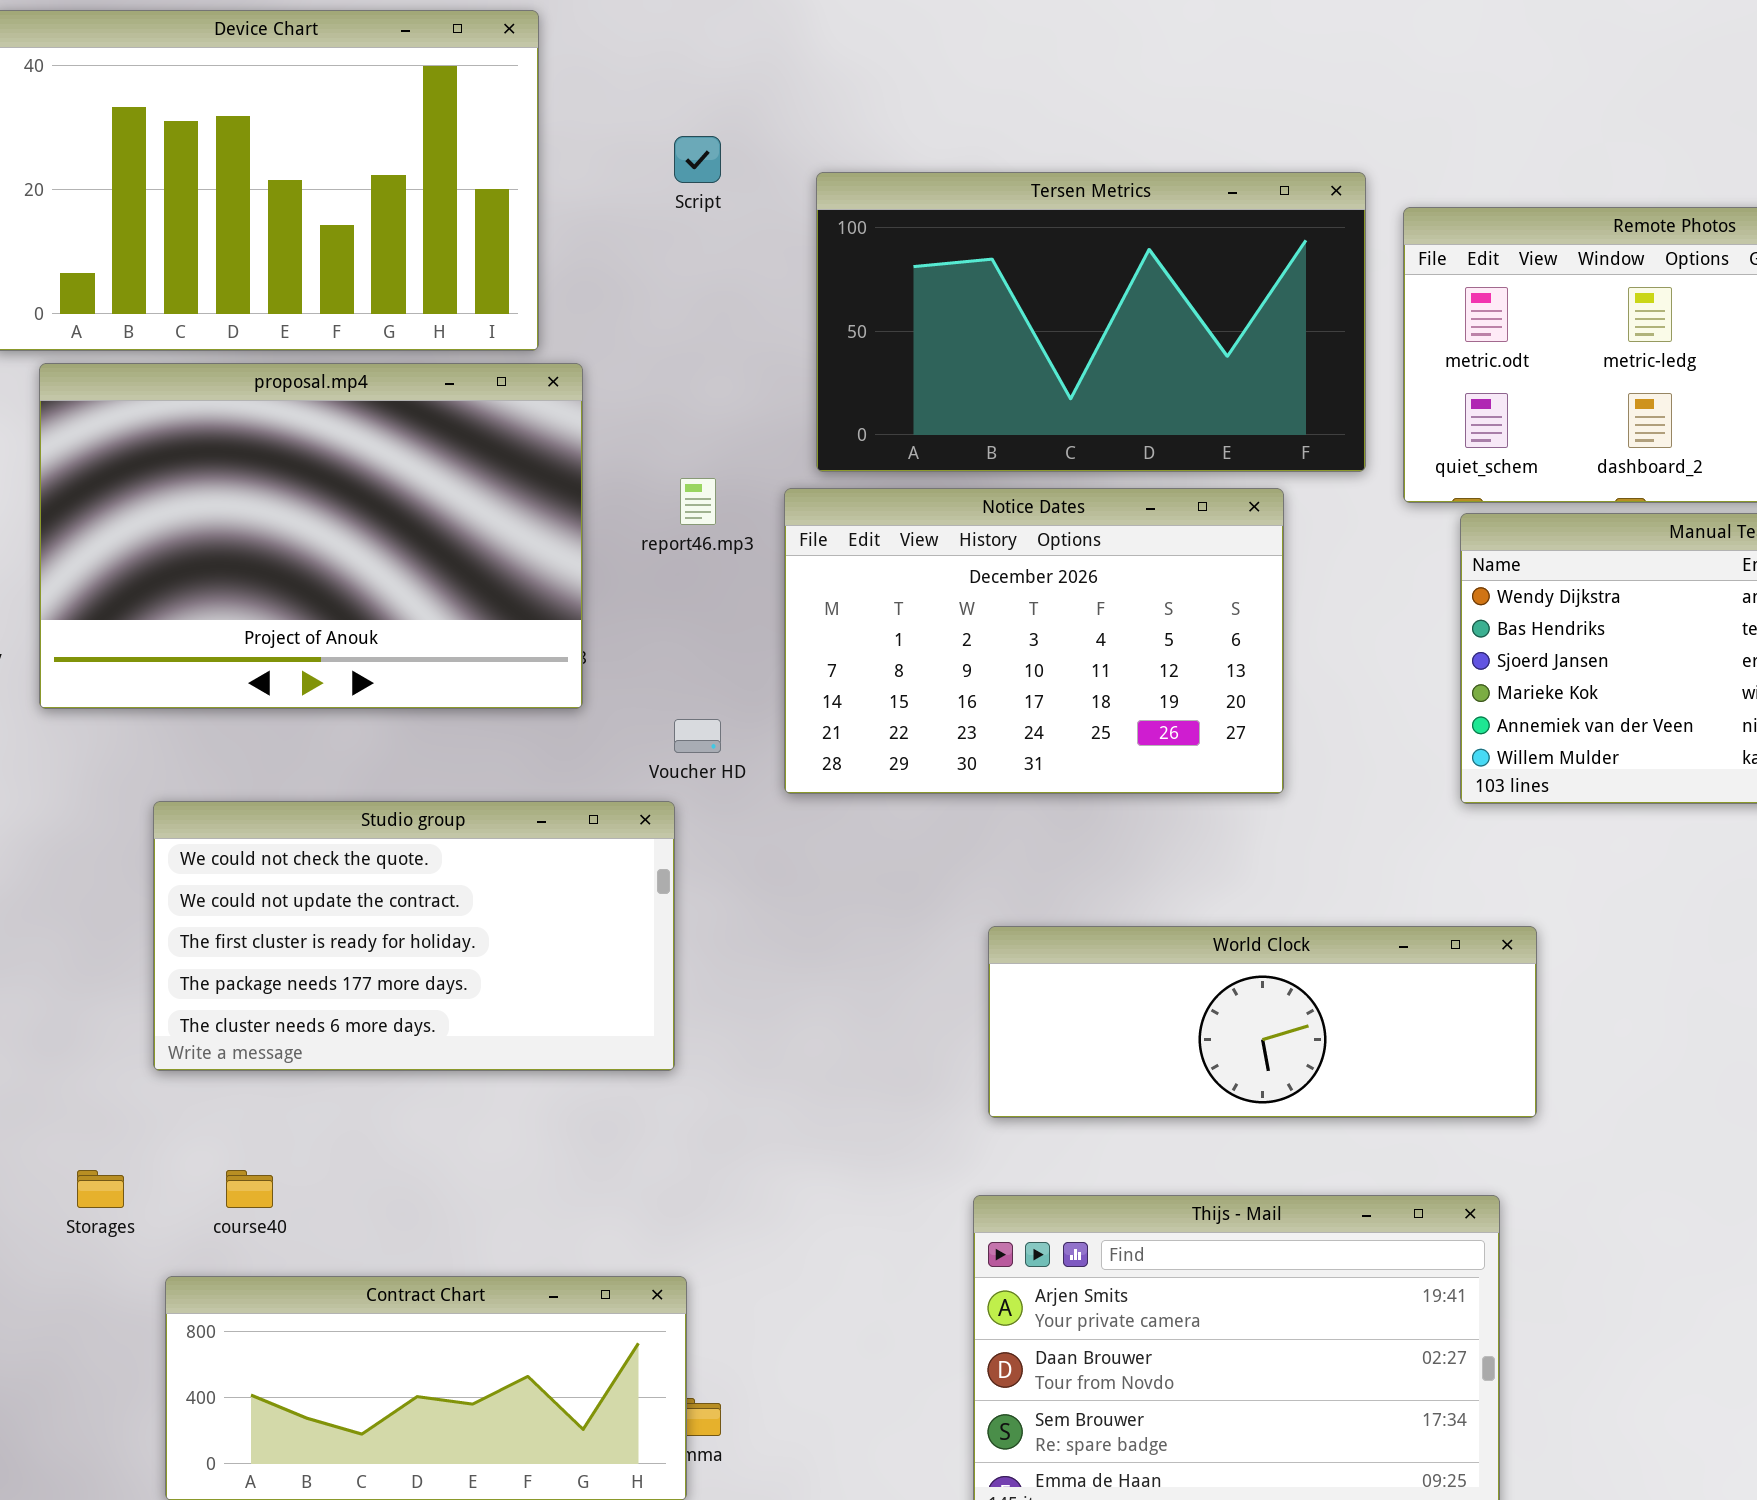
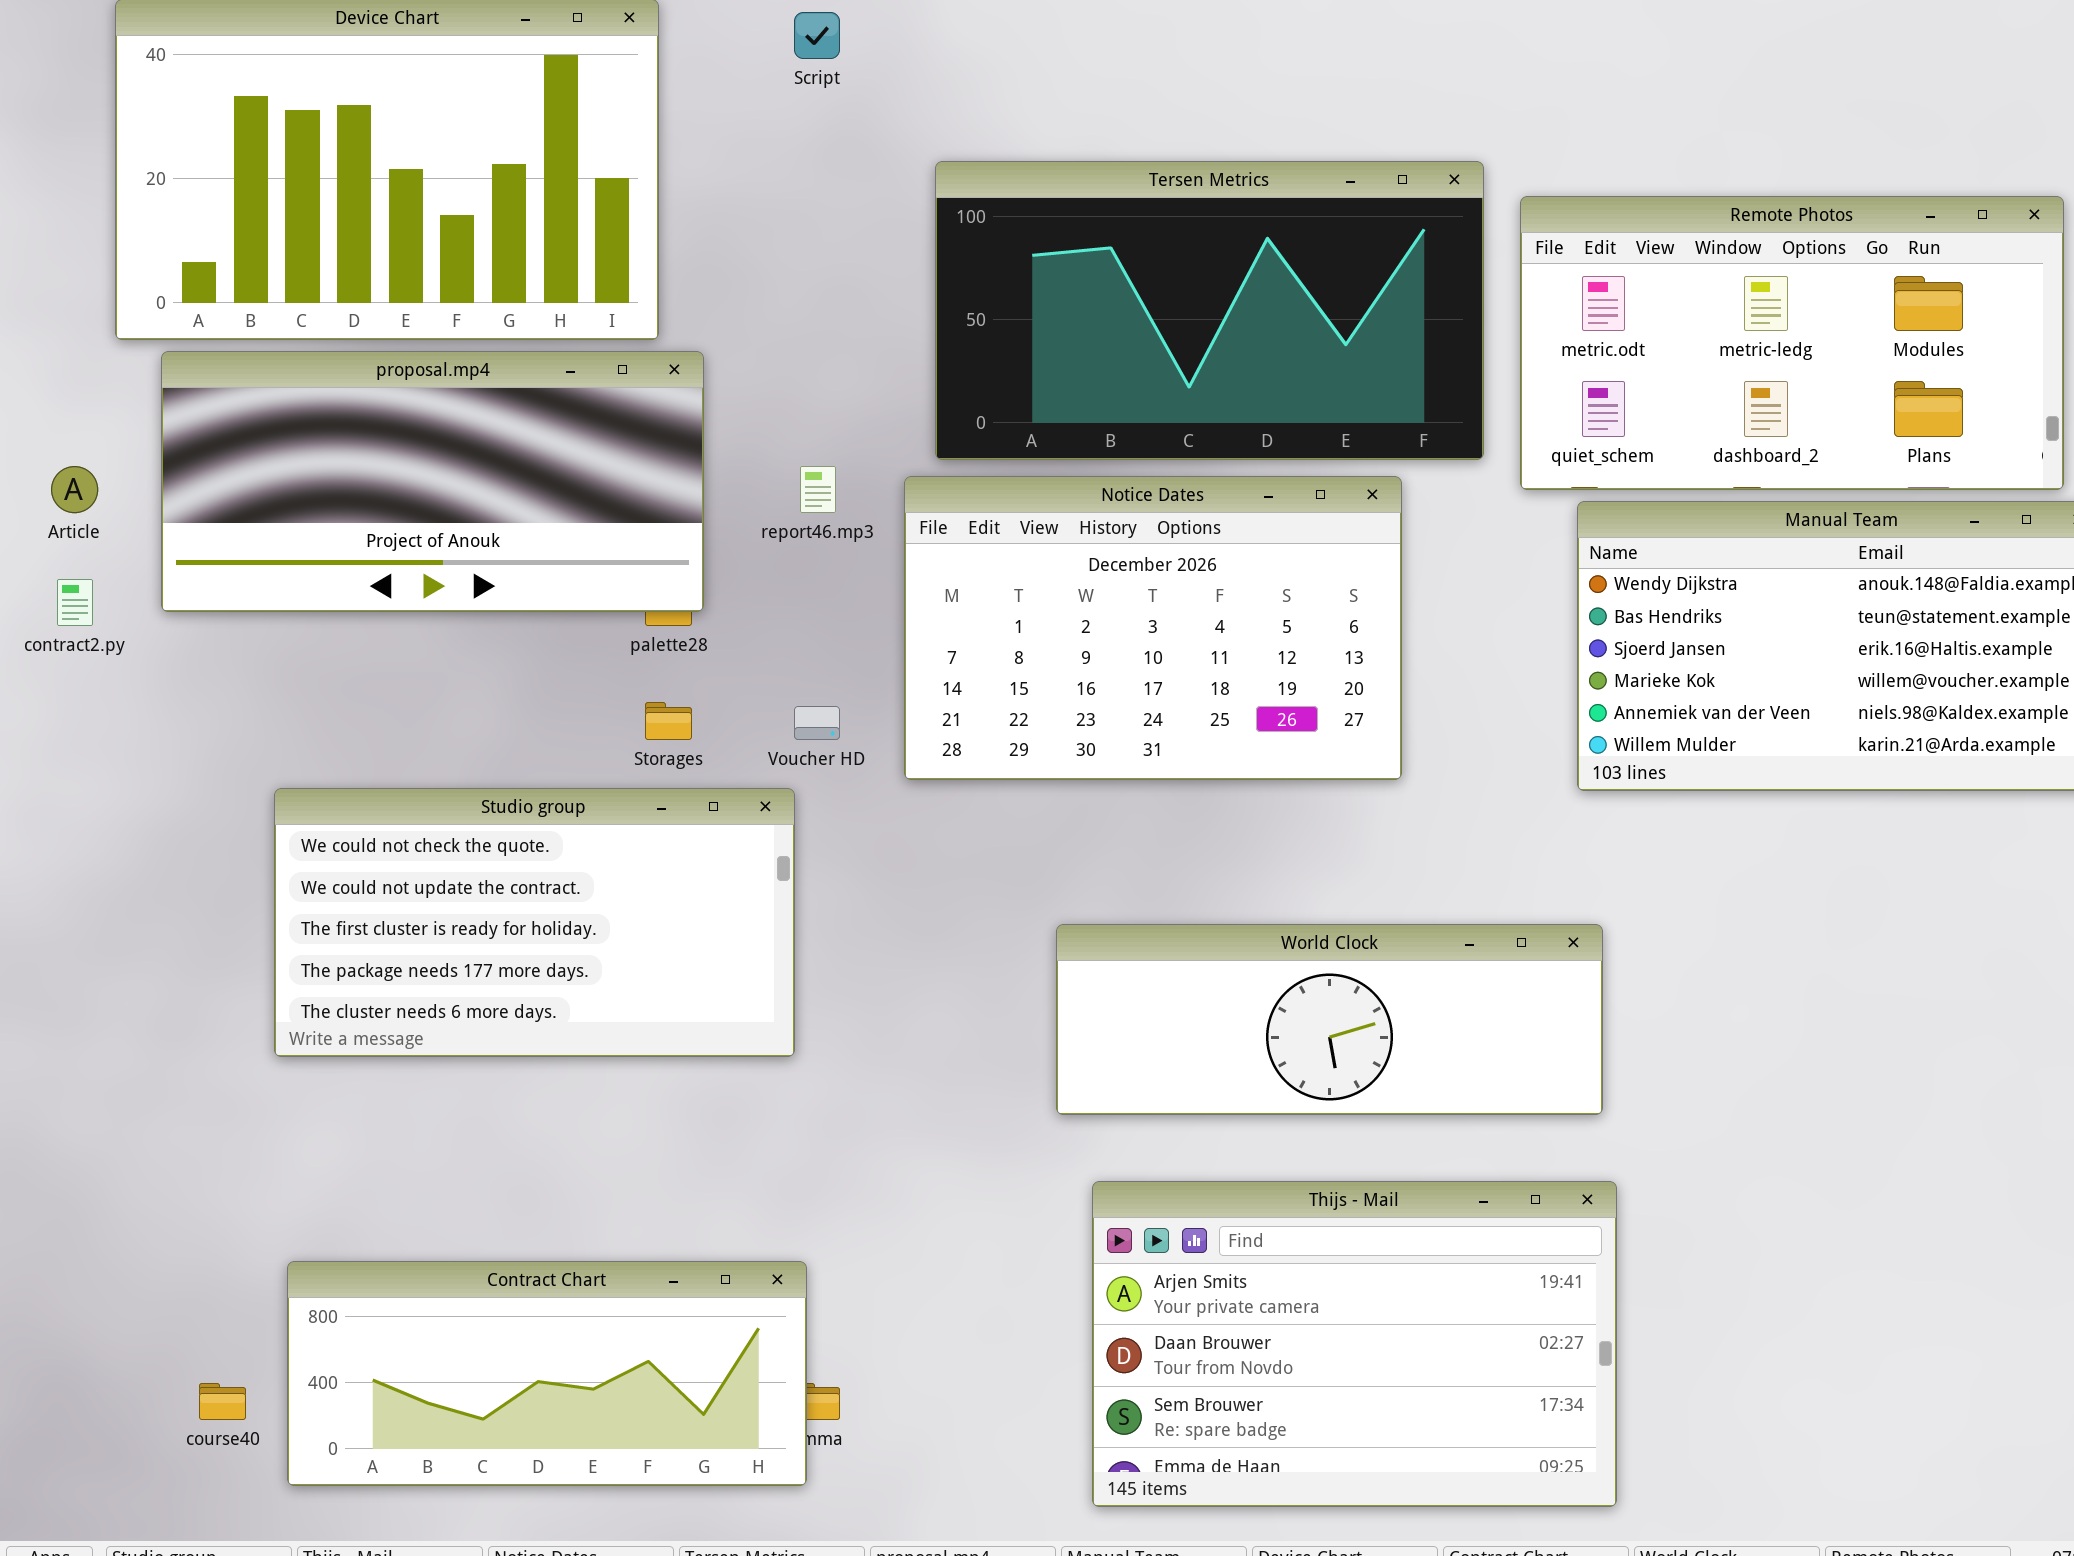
Script: [674,136,721,183] -> [794,12,840,59], moved
proposal.mp4: [39,363,583,709] -> [161,351,704,612], resized
World Clock: [988,926,1537,1118] -> [1056,924,1603,1115], moved
Storages: [77,1170,124,1208] -> [645,702,692,740], moved
course40: [226,1170,273,1208] -> [199,1383,246,1420], moved

